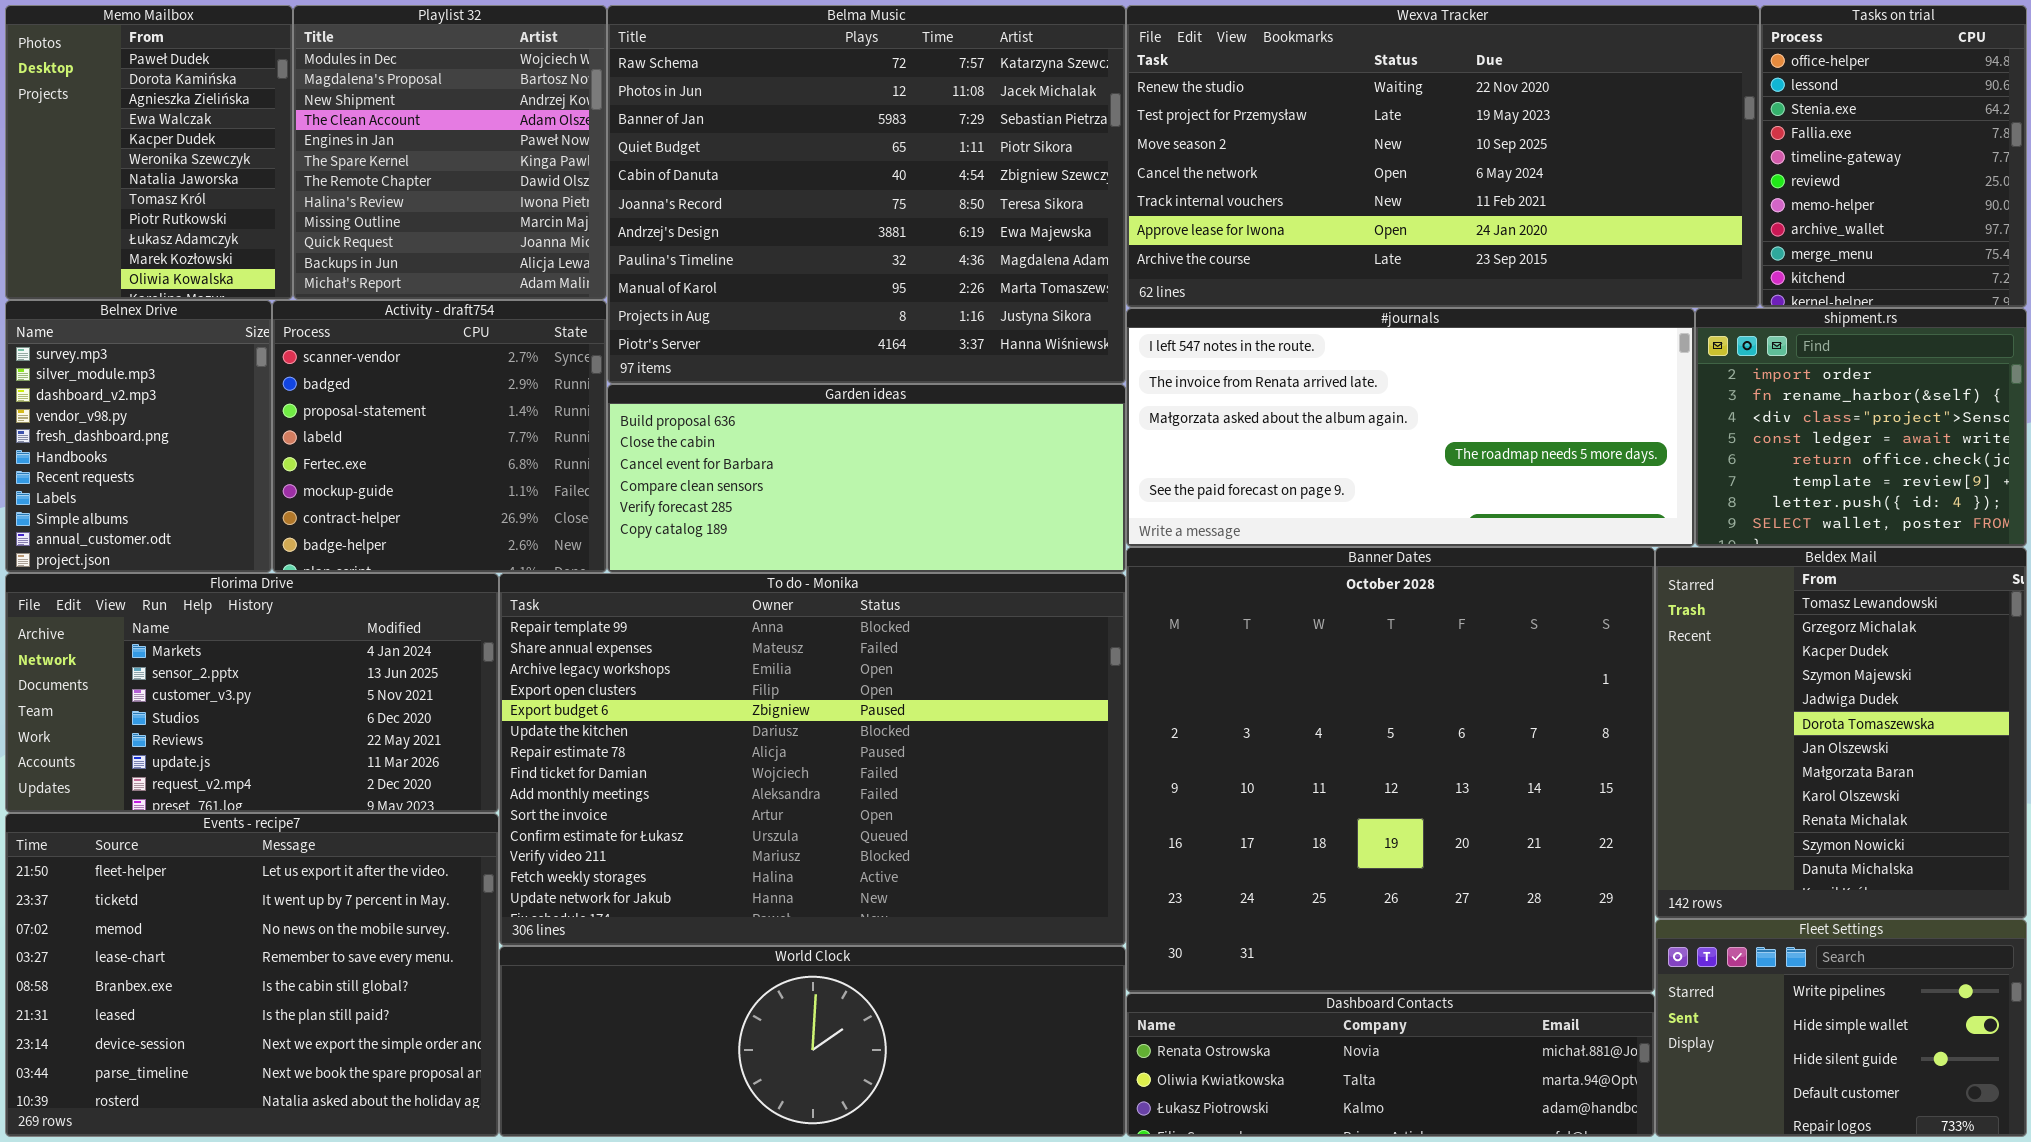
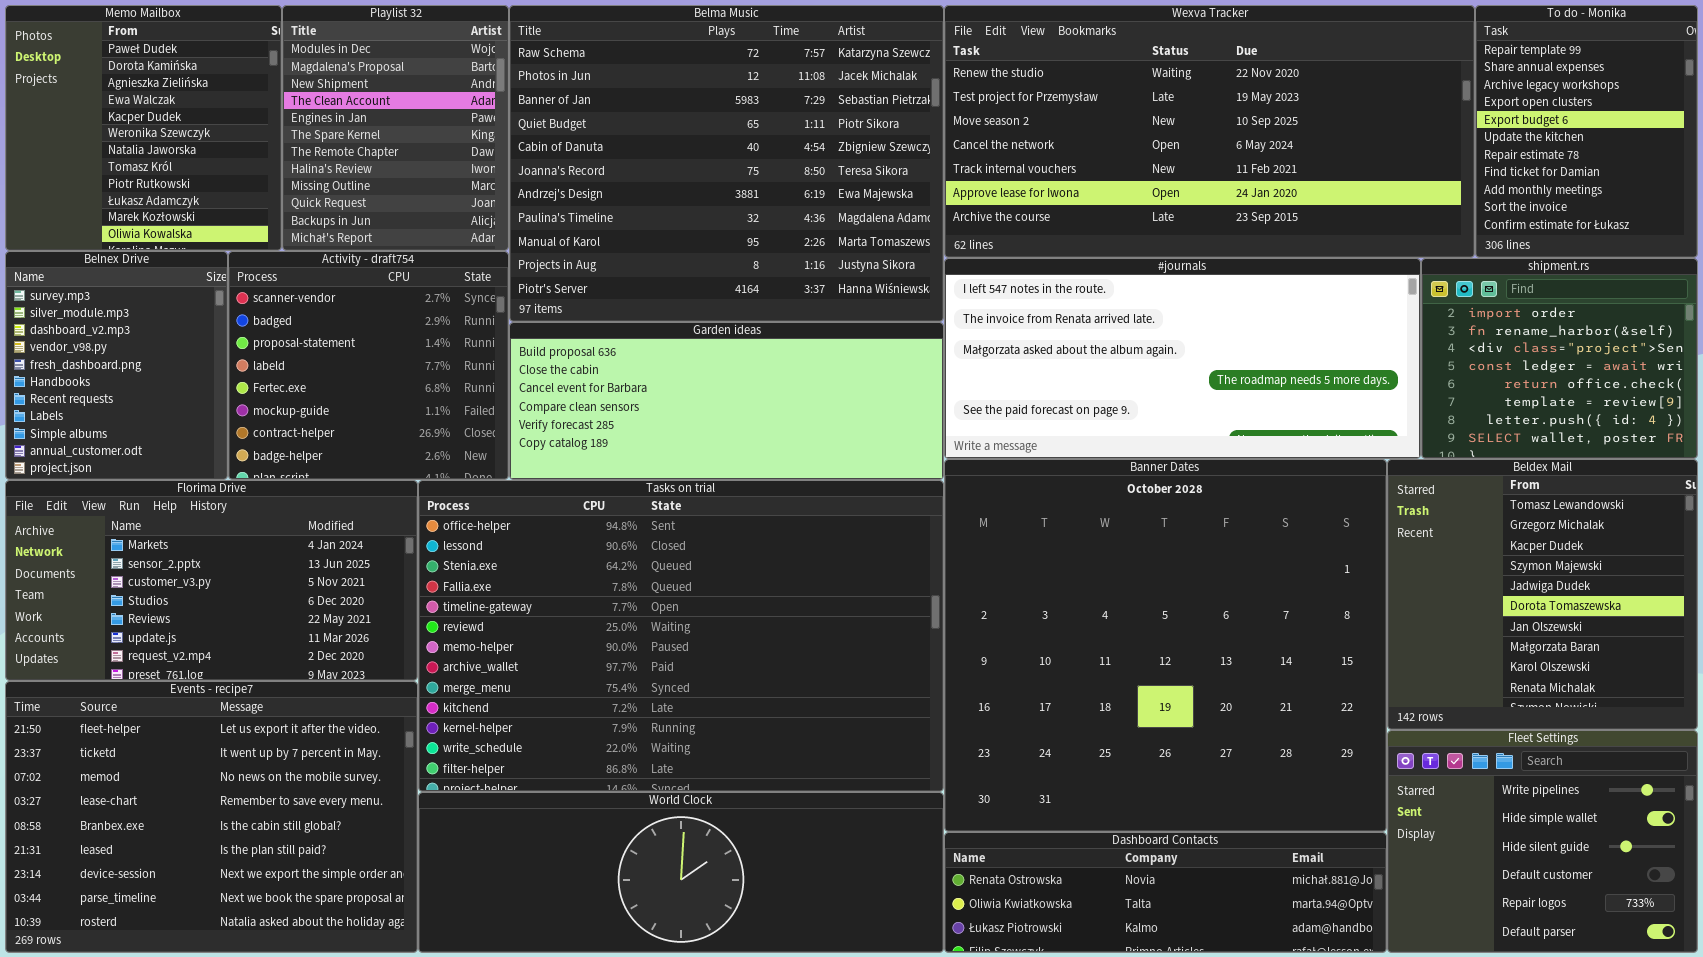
Memo Mailbox: [5,5,293,300] -> [5,5,282,251], resized
Playlist 32: [293,5,607,300] -> [282,5,509,251], resized
Tasks on trial: [1760,5,2027,308] -> [418,480,944,792], moved, resized
Beldex Mail: [1655,547,2027,919] -> [1387,459,1698,730], resized
To do - Monika: [499,573,1126,946] -> [1475,5,1698,258], moved, resized
Fleet Settings: [1655,919,2027,1137] -> [1387,730,1698,953], resized

